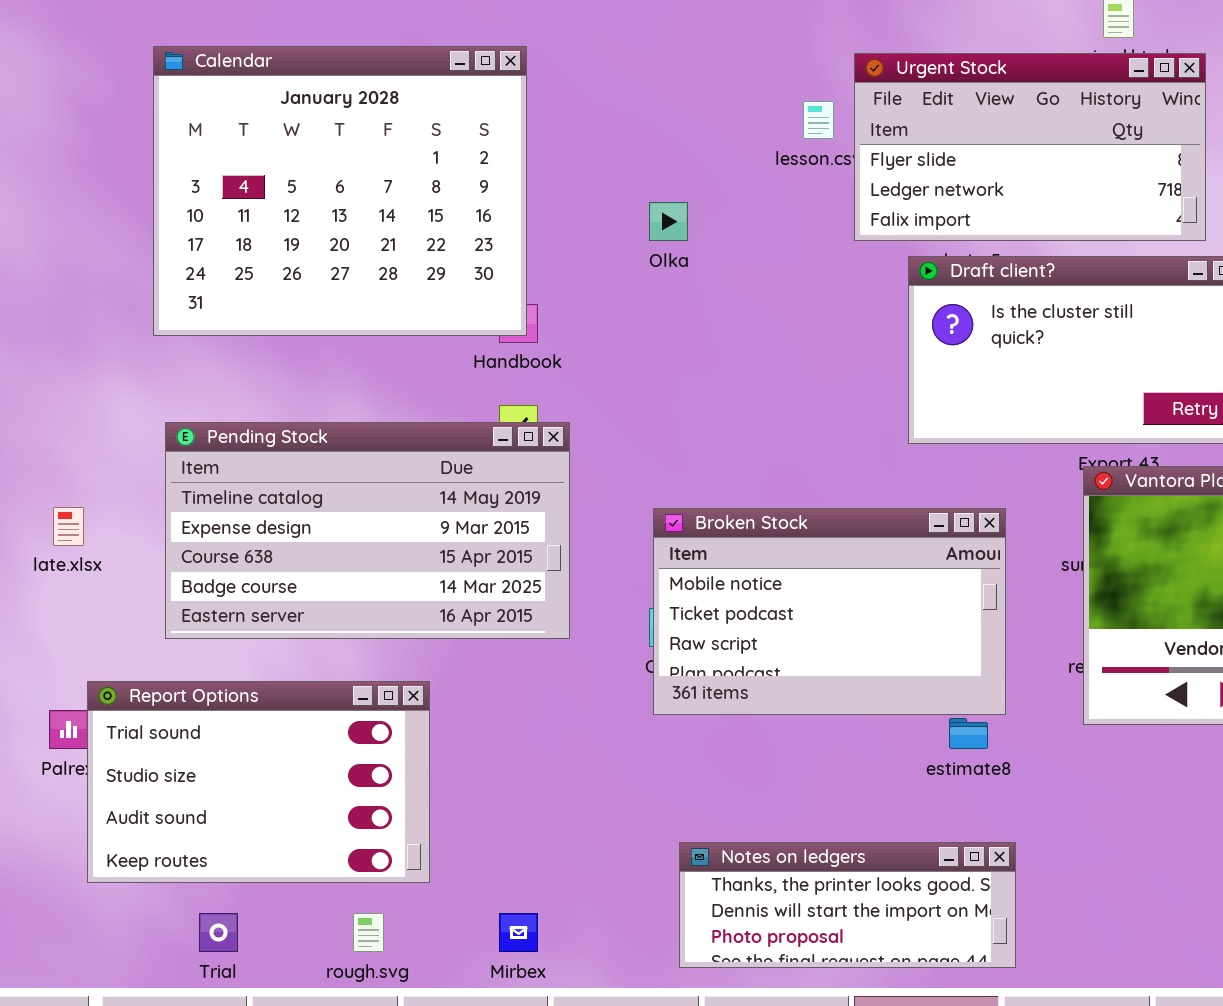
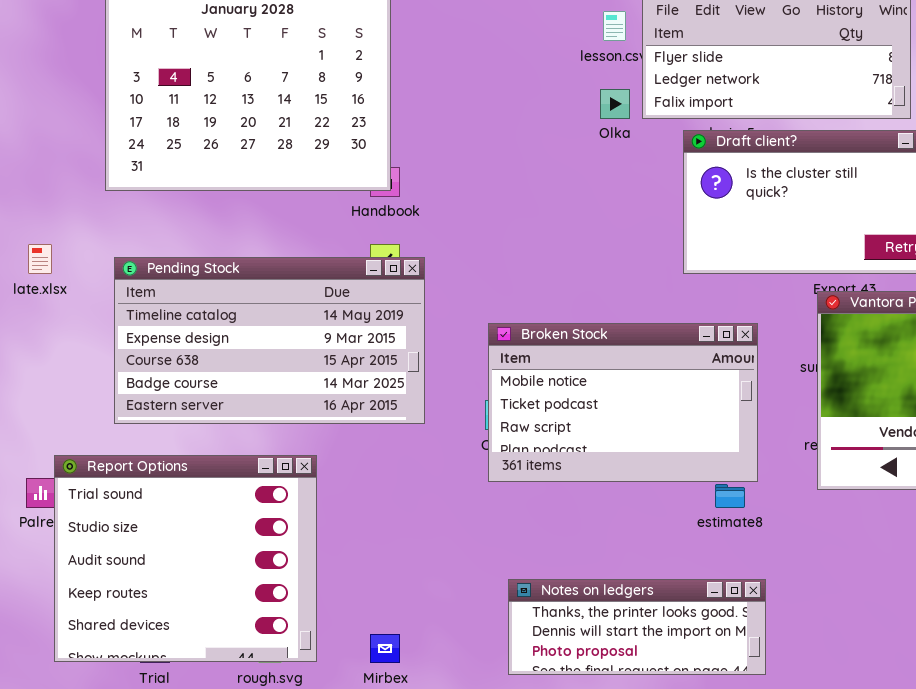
Olka: [649,202,688,241] -> [600,89,630,119], moved
late.xlsx: [53,507,84,546] -> [28,244,52,274], moved
Report Options: [87,681,430,883] -> [54,455,317,662], resized

